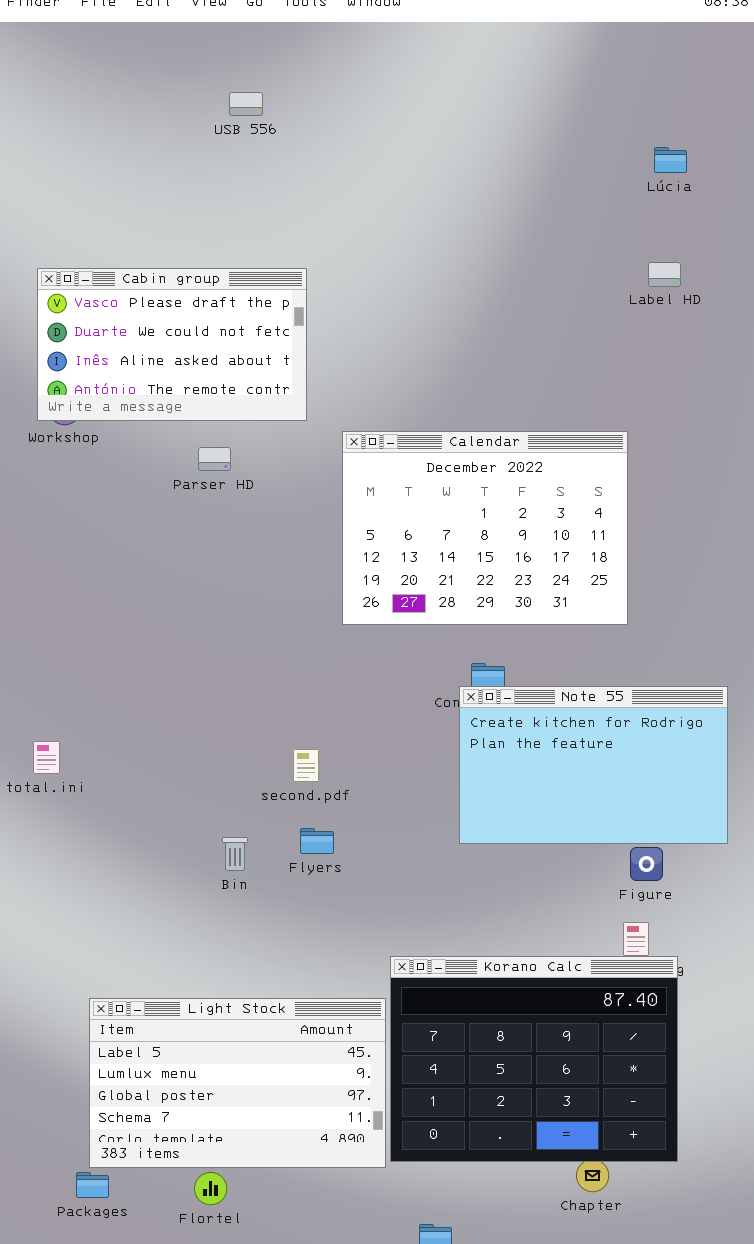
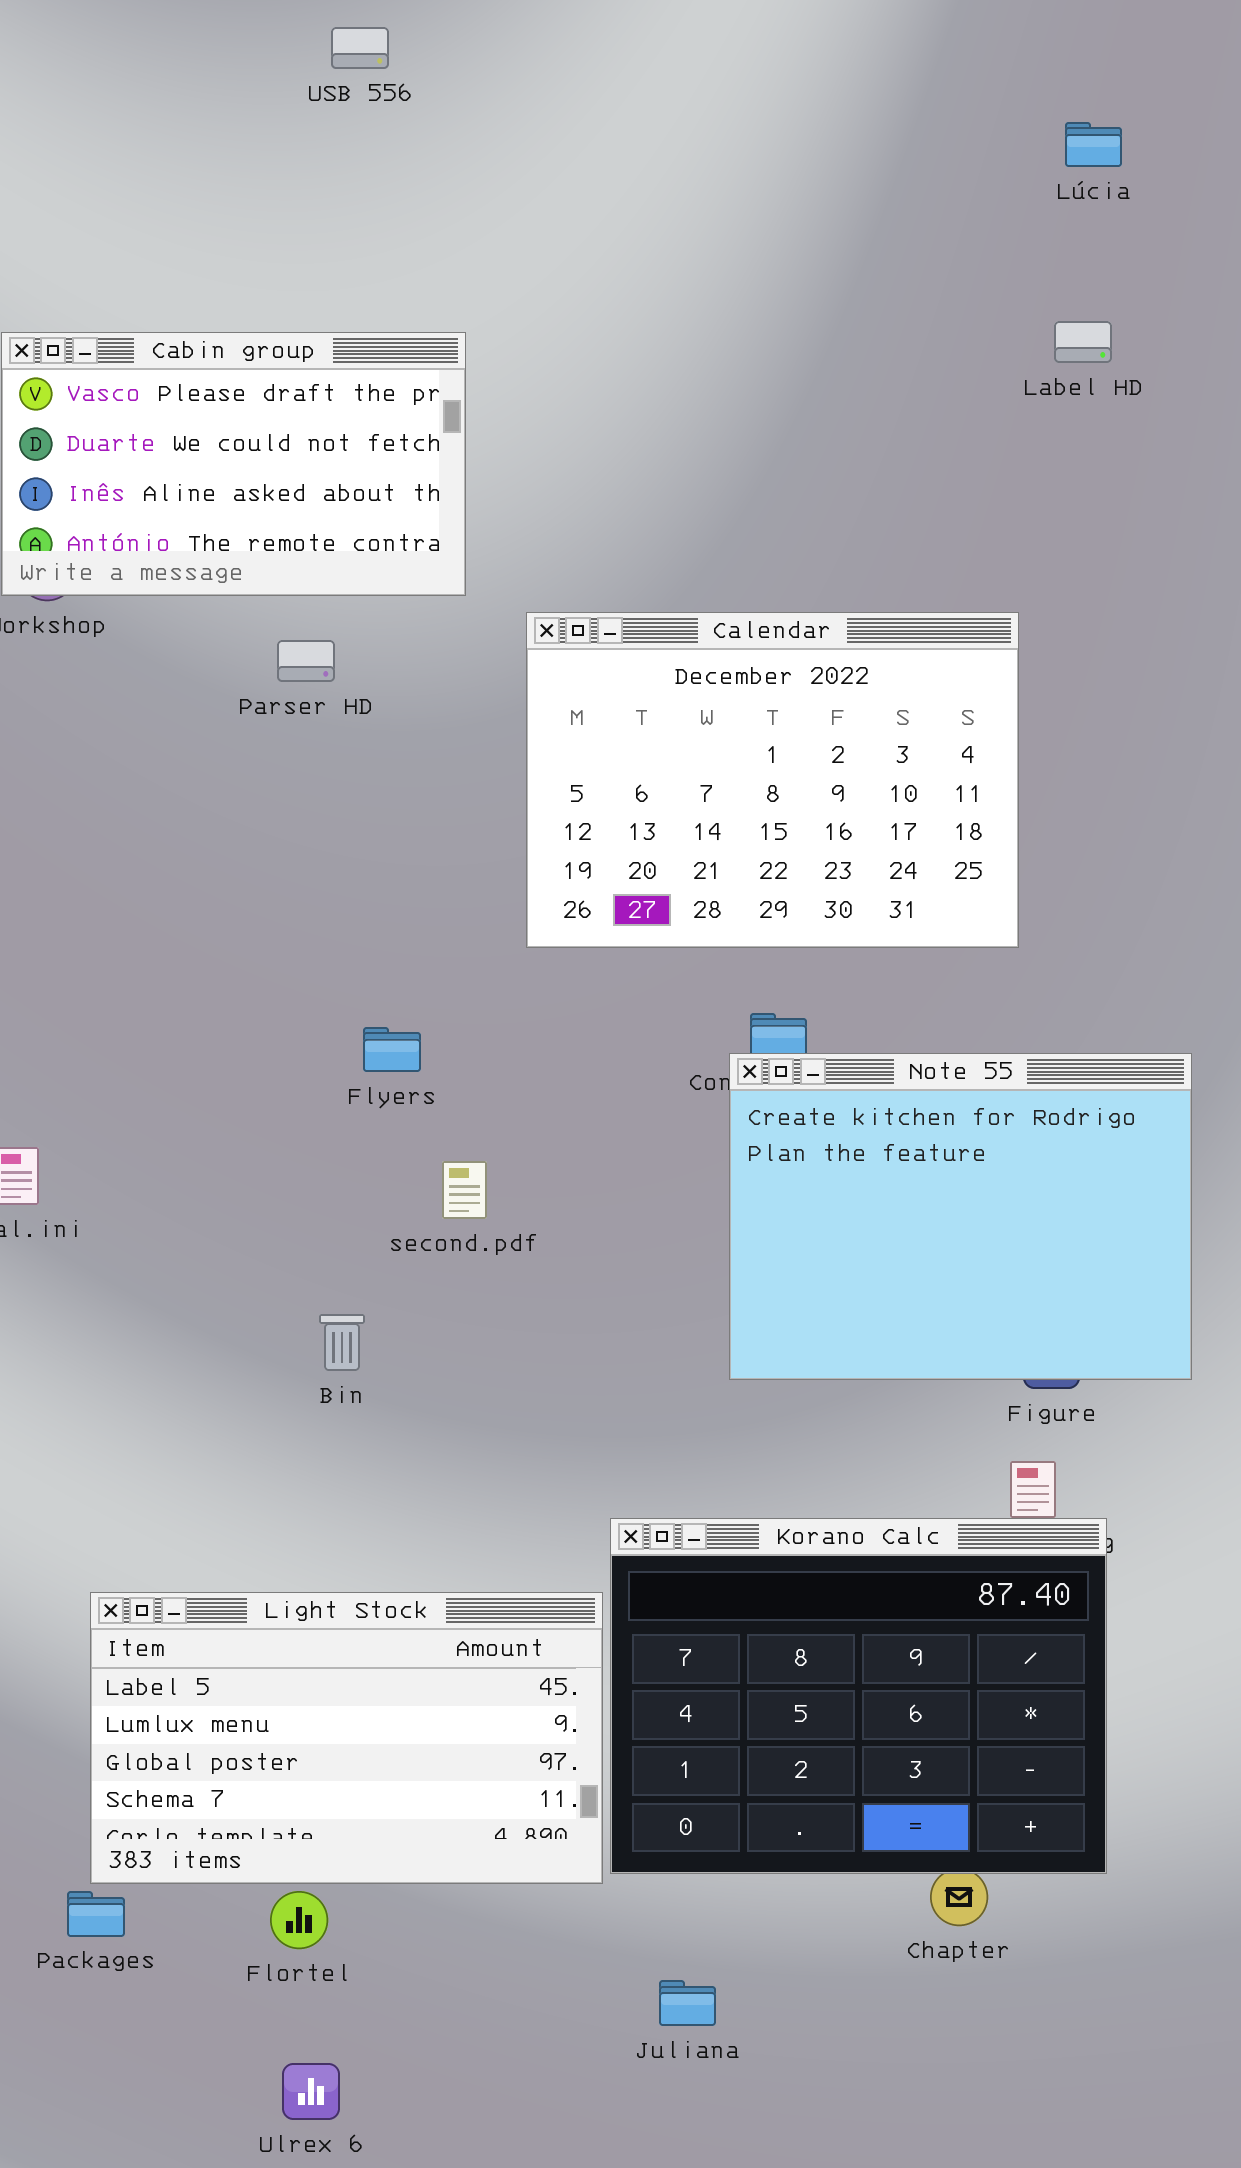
Note 55: [459,686,728,844] -> [729,1053,1192,1380], resized
Flyers: [300,828,334,854] -> [363,1027,421,1072], moved

